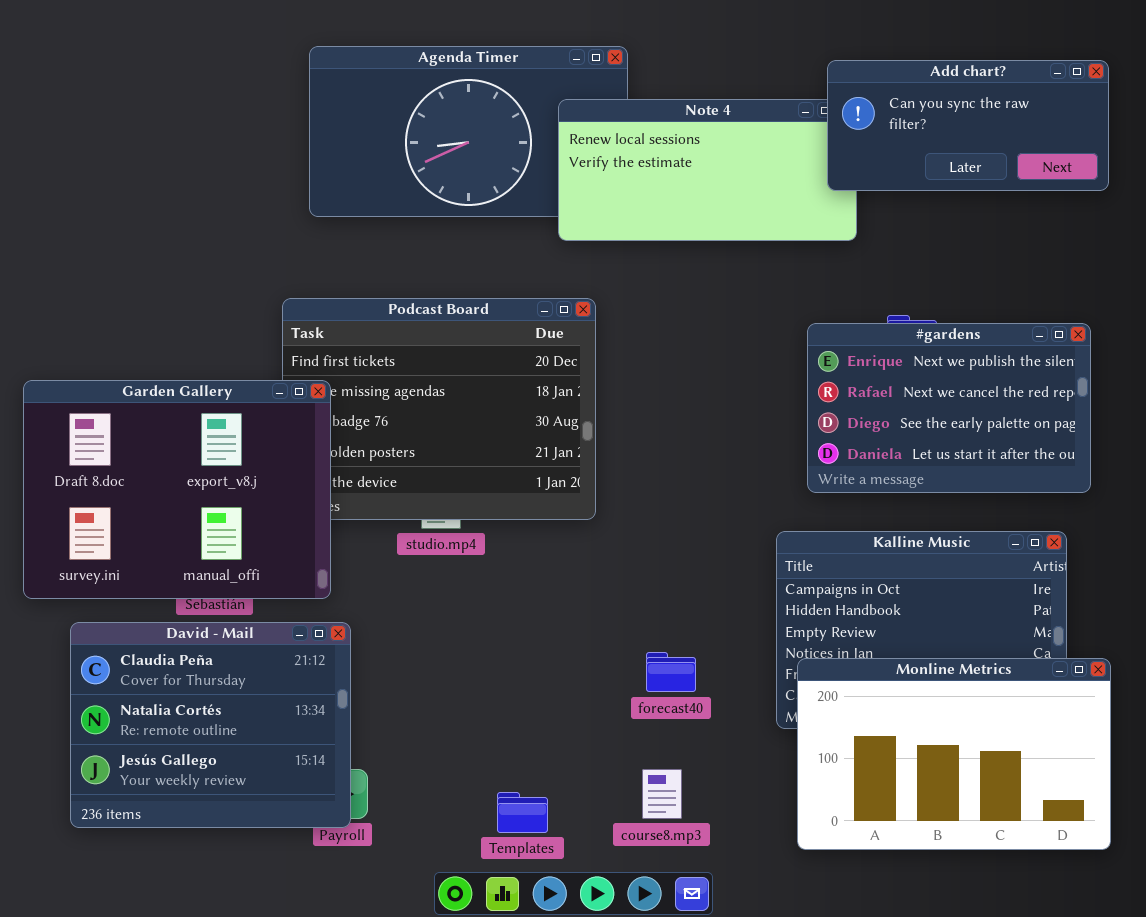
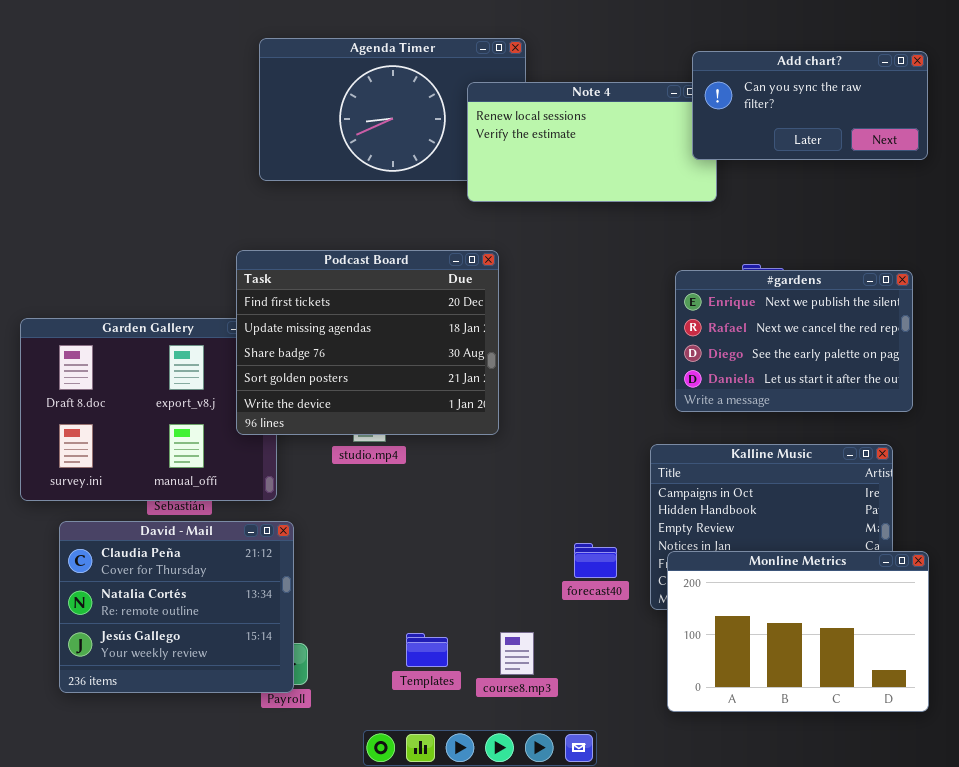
Podcast Board: [282,298,596,520] -> [236,250,499,435], raised
forecast40: [646,652,696,692] -> [574,543,617,578], moved
course8.mp3: [642,769,682,819] -> [500,632,534,675], moved
Templates: [497,792,548,833] -> [406,633,448,667], moved

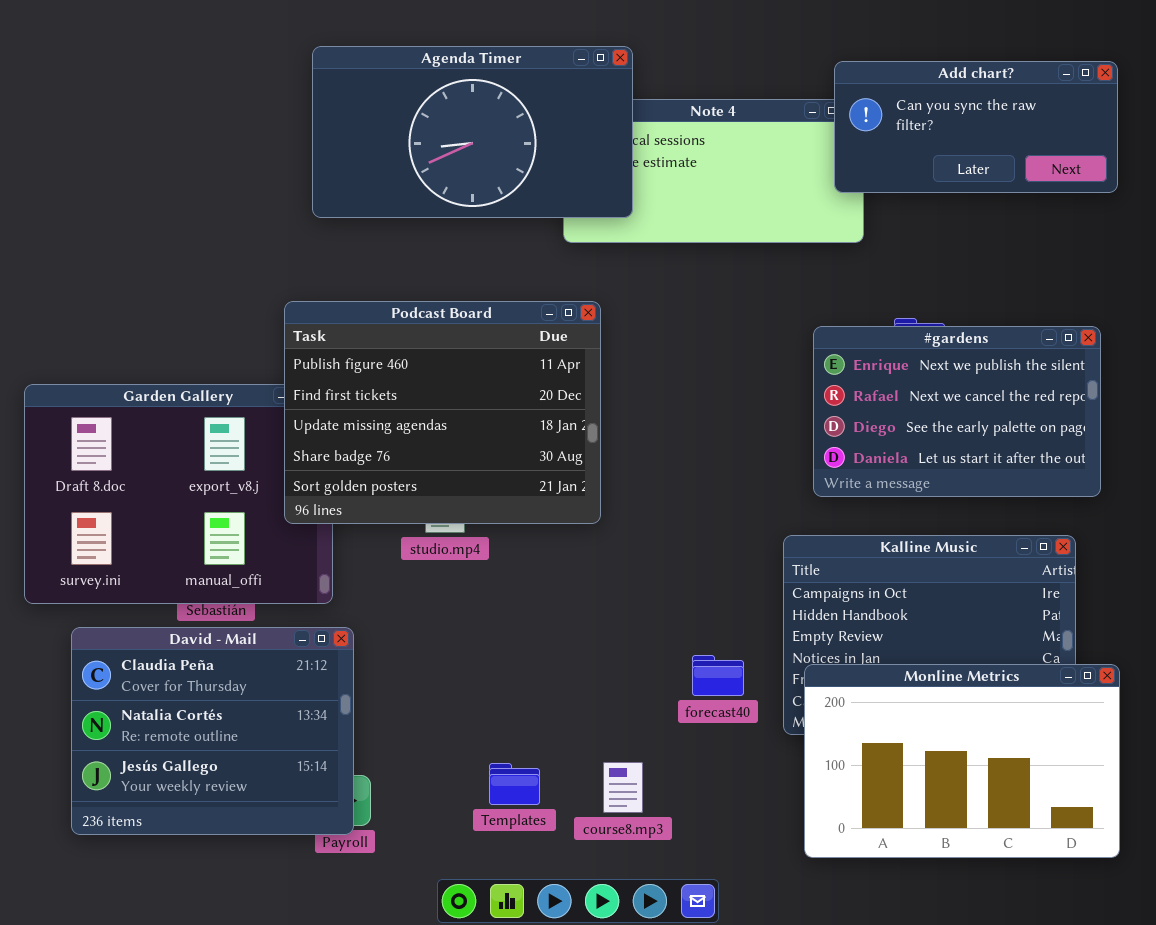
Agenda Timer: [259,38,526,181] -> [312,46,633,218], raised
Podcast Board: [236,250,499,435] -> [284,301,601,524], scrolled up 1 row

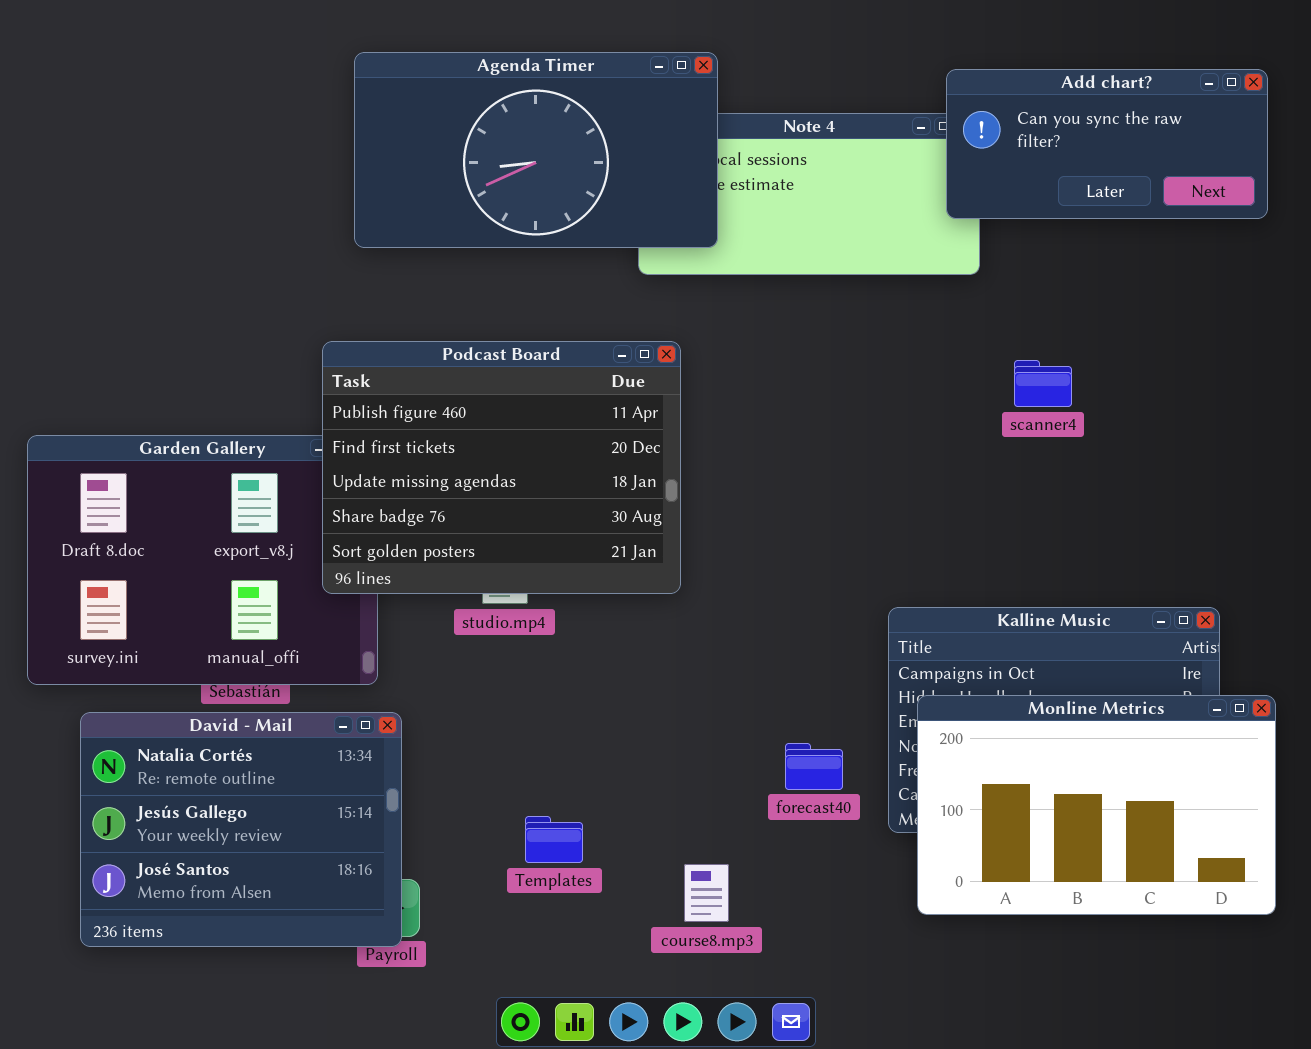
#gardens: [813,326,1101,497] -> none, closed
David - Mail: [71,627,354,835] -> [80,712,402,947], scrolled down 1 row
Monline Metrics: [804,664,1120,858] -> [917,695,1276,915], moved
Templates: [489,763,540,805] -> [525,816,583,863], moved

